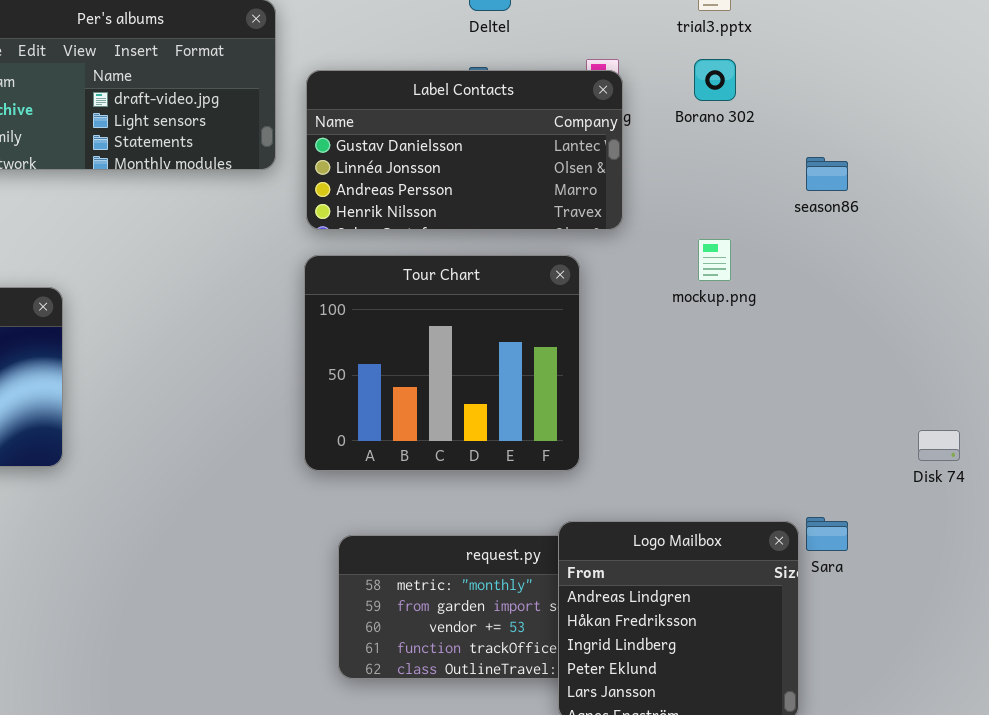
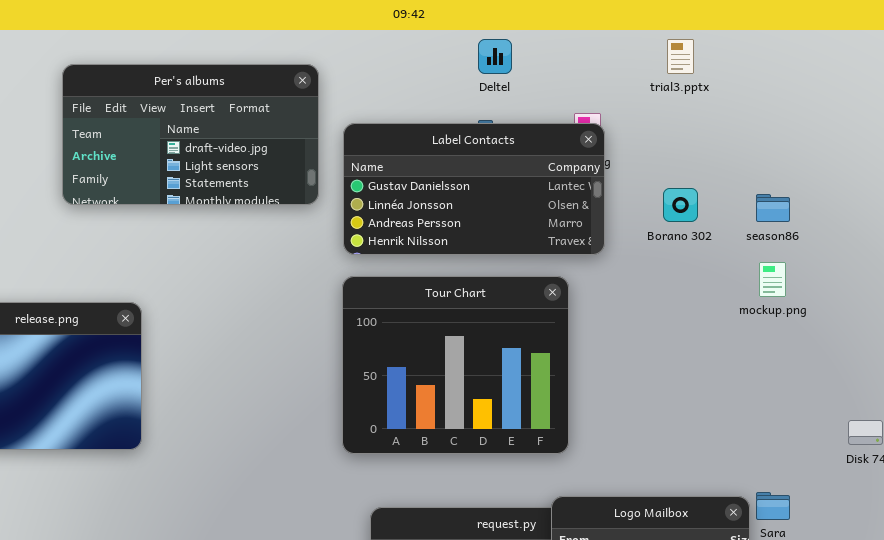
Borano 302: [694,59,736,101] -> [663,188,698,222], moved
mockup.png: [698,239,731,281] -> [759,262,786,297], moved

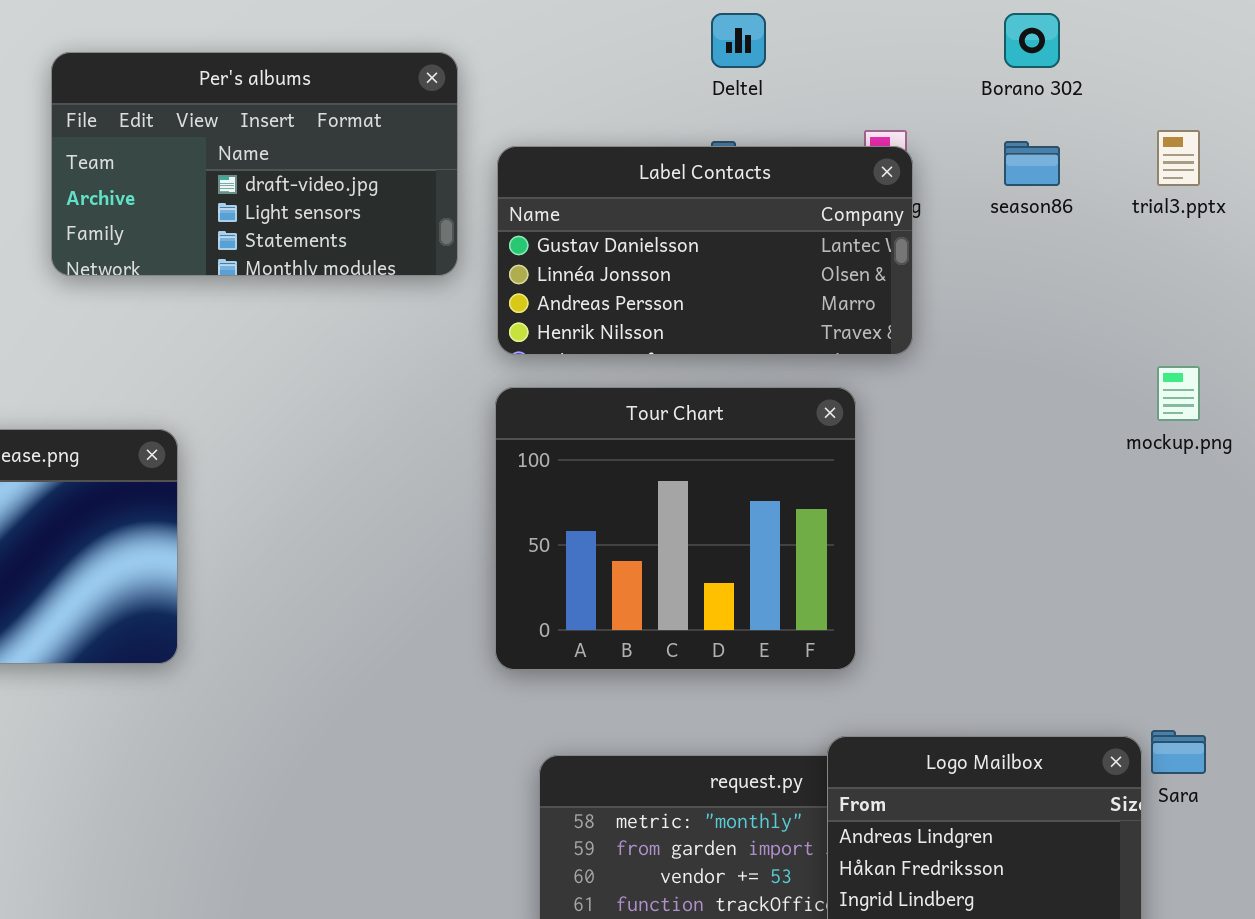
trial3.pptx: [667,39,694,74] -> [1157,130,1200,186], moved
Borano 302: [663,188,698,222] -> [1004,13,1060,68], moved
season86: [756,194,790,222] -> [1004,141,1060,186], moved

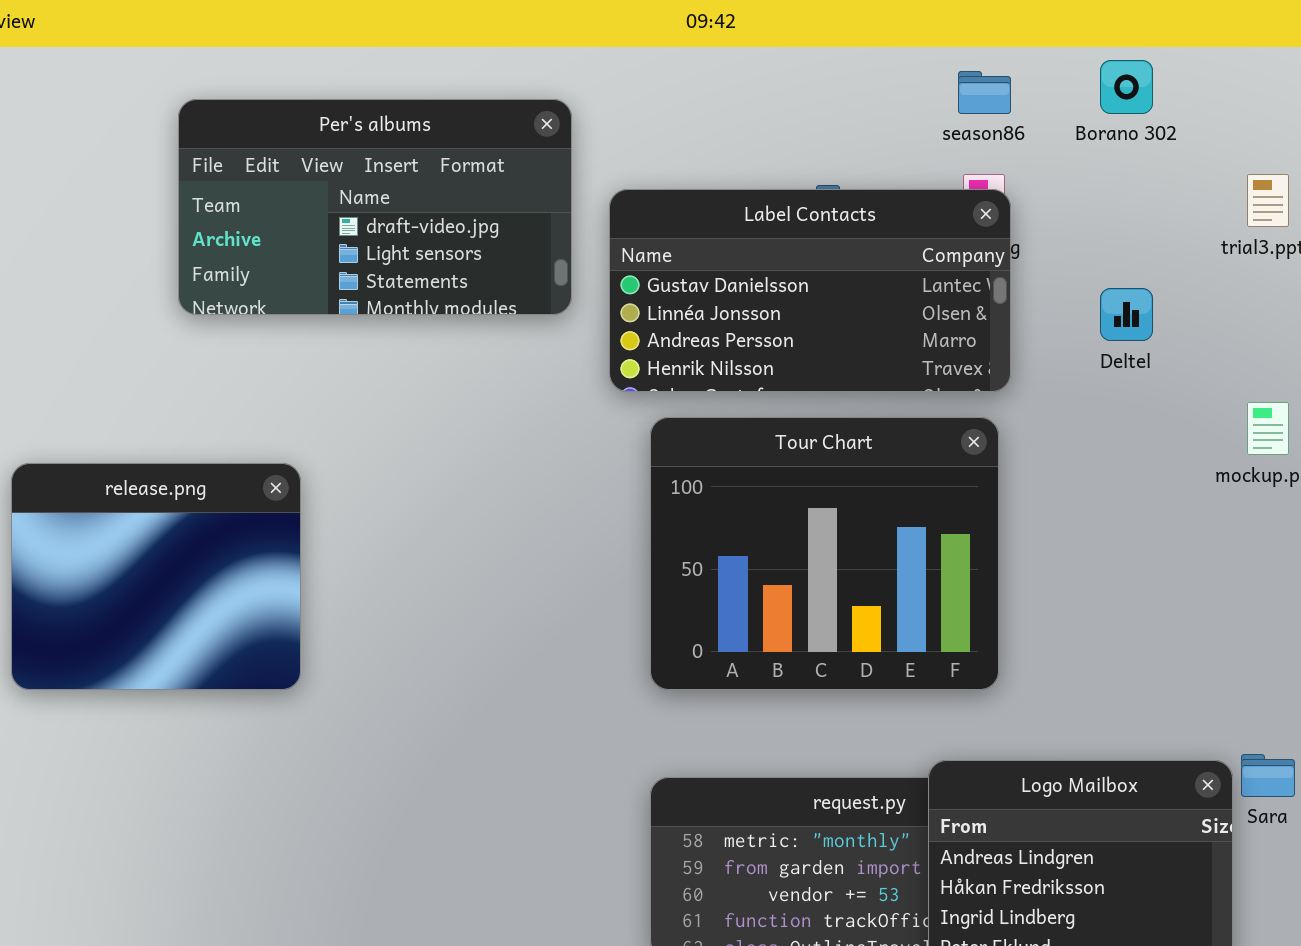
Deltel: [711,13,766,68] -> [1100,288,1153,341], moved
season86: [1004,141,1060,186] -> [958,71,1011,114], moved
Tour Chart: [495,387,856,670] -> [650,417,999,690], moved

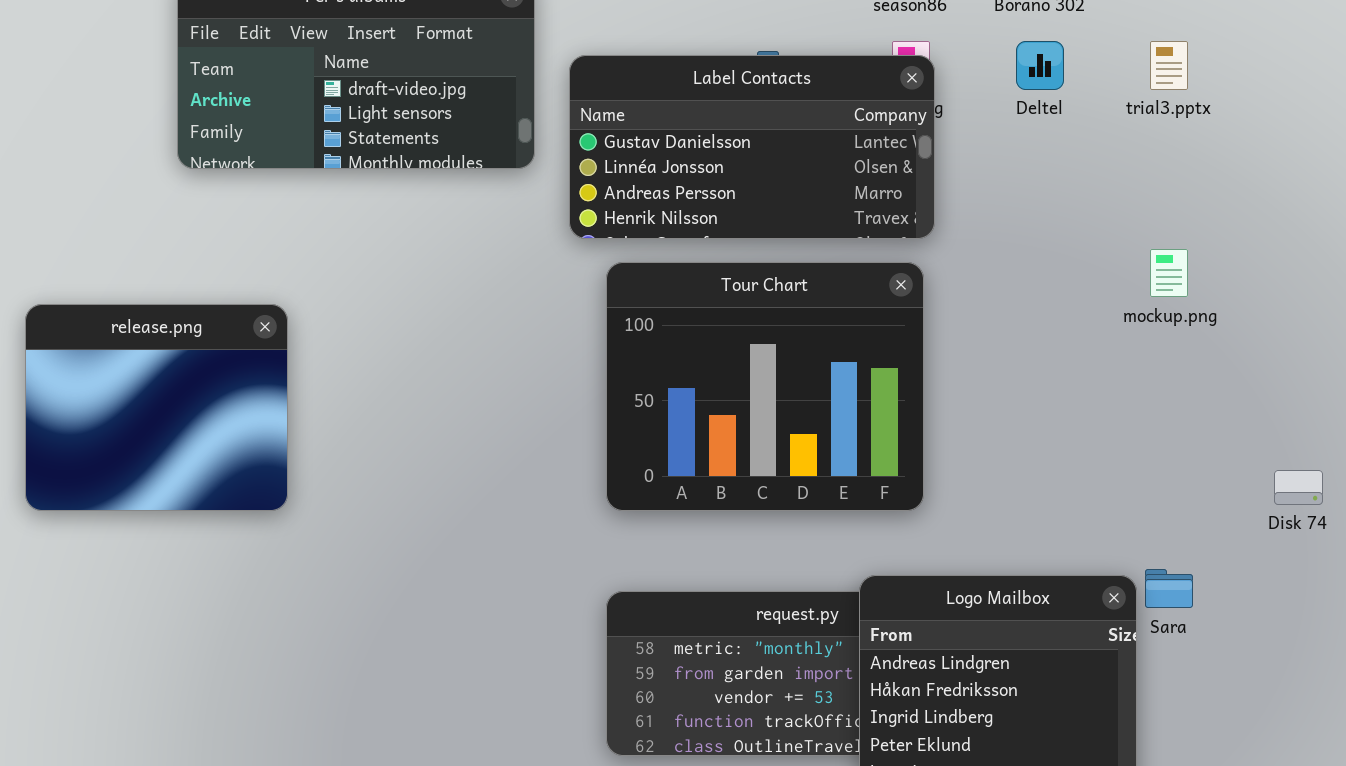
Deltel: [1100,288,1153,341] -> [1016,41,1064,90], moved

